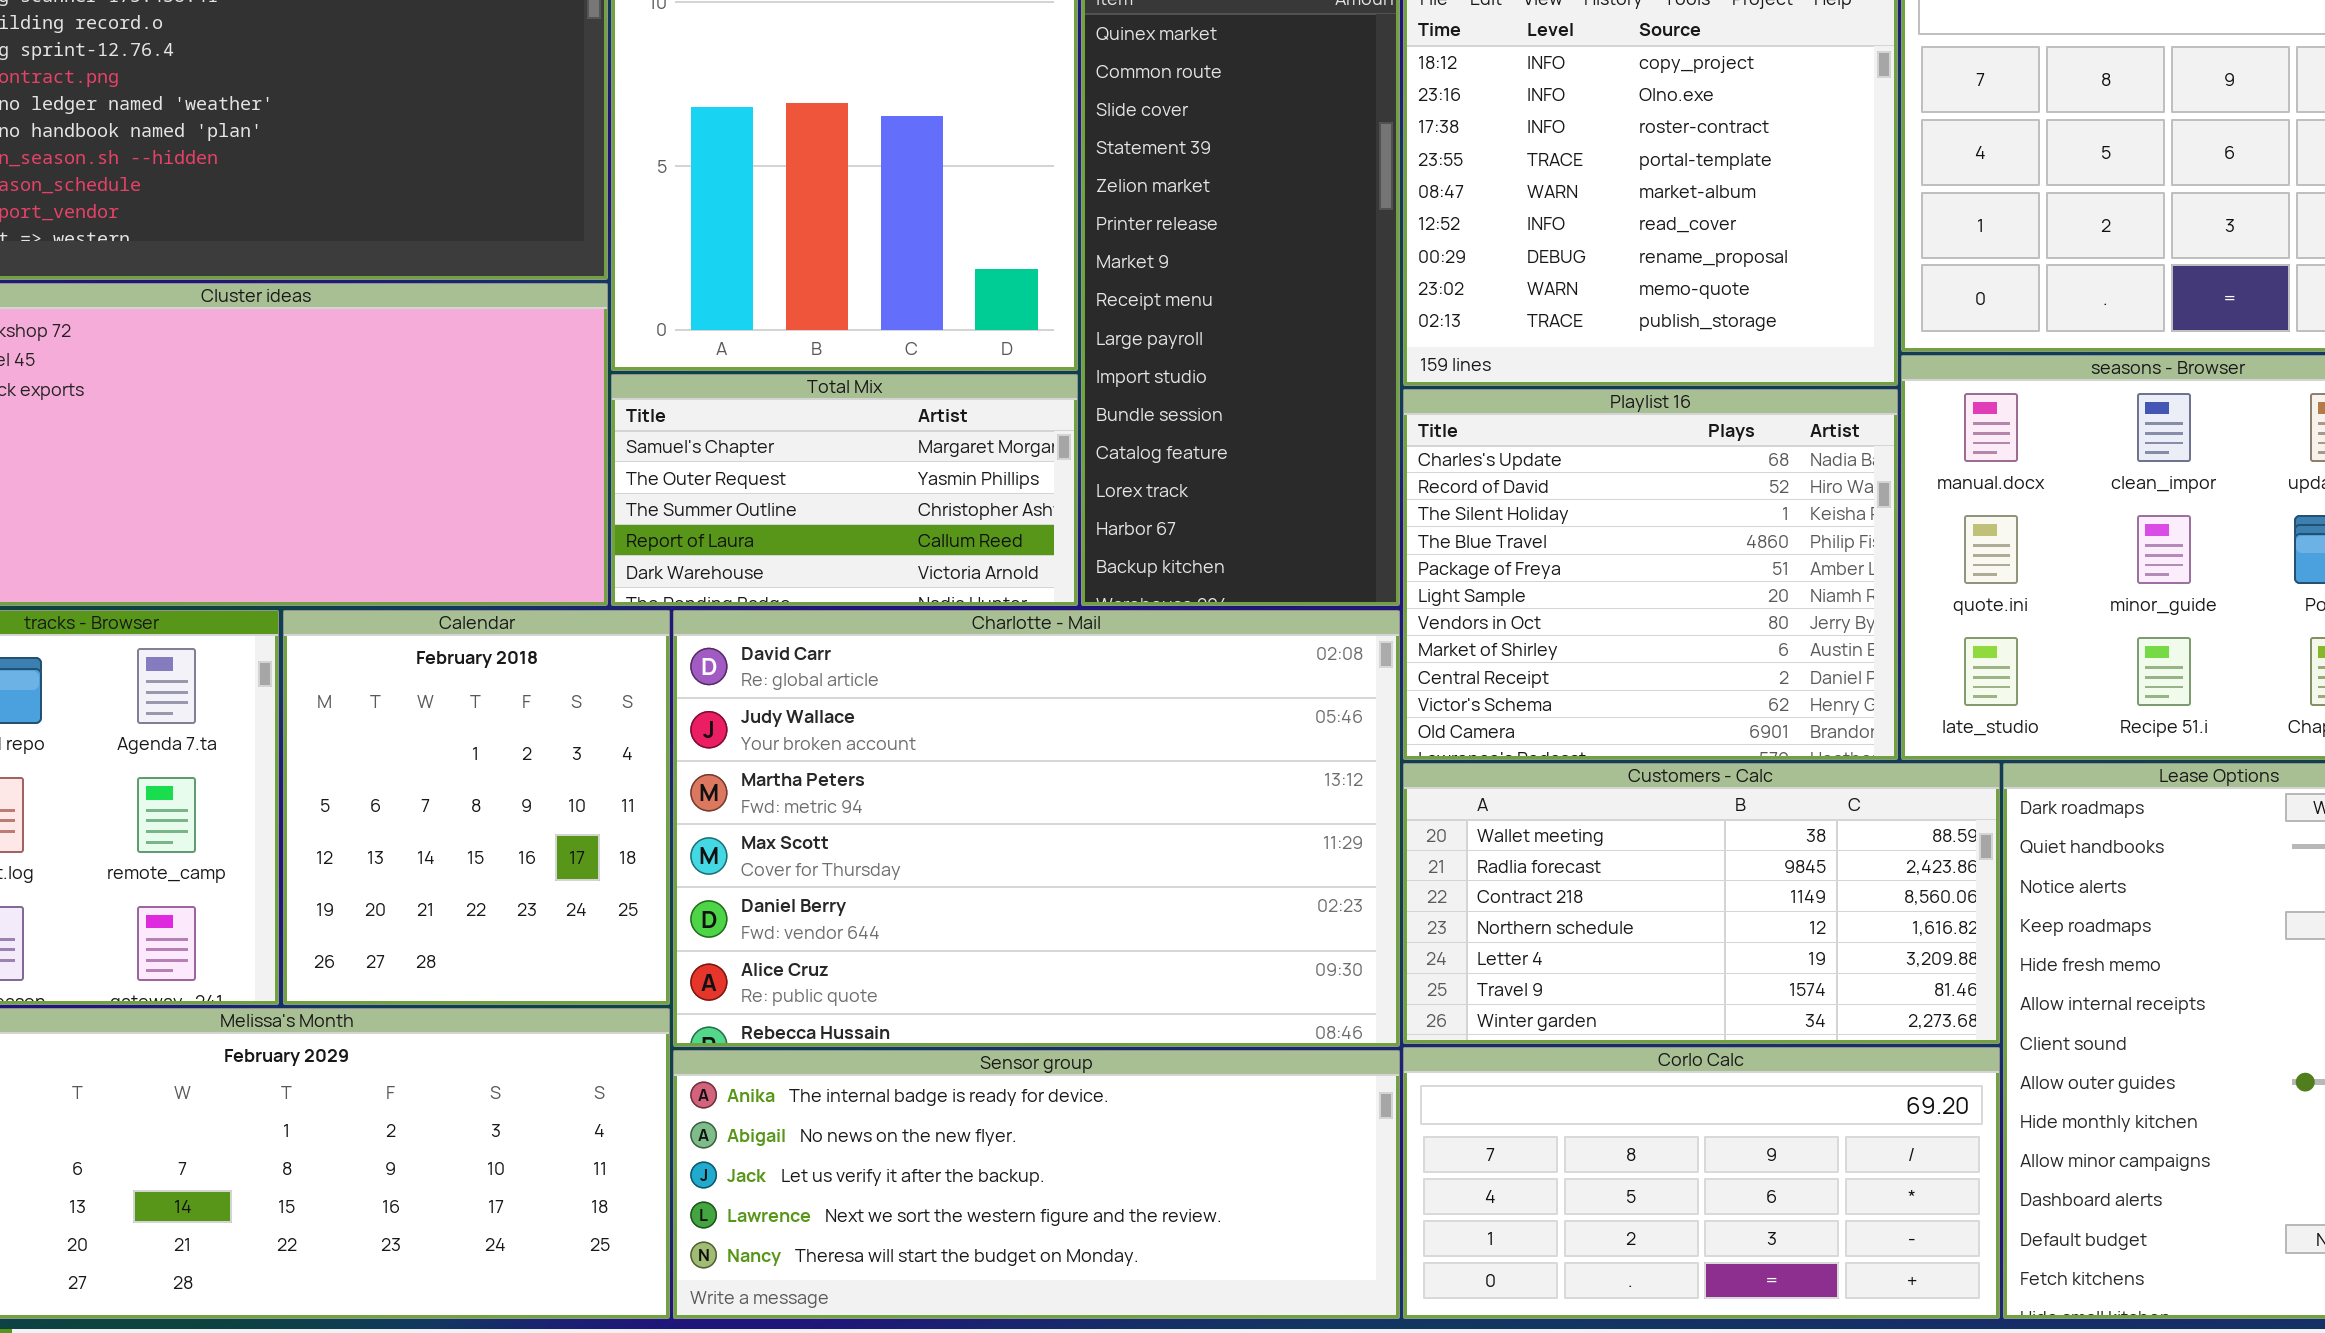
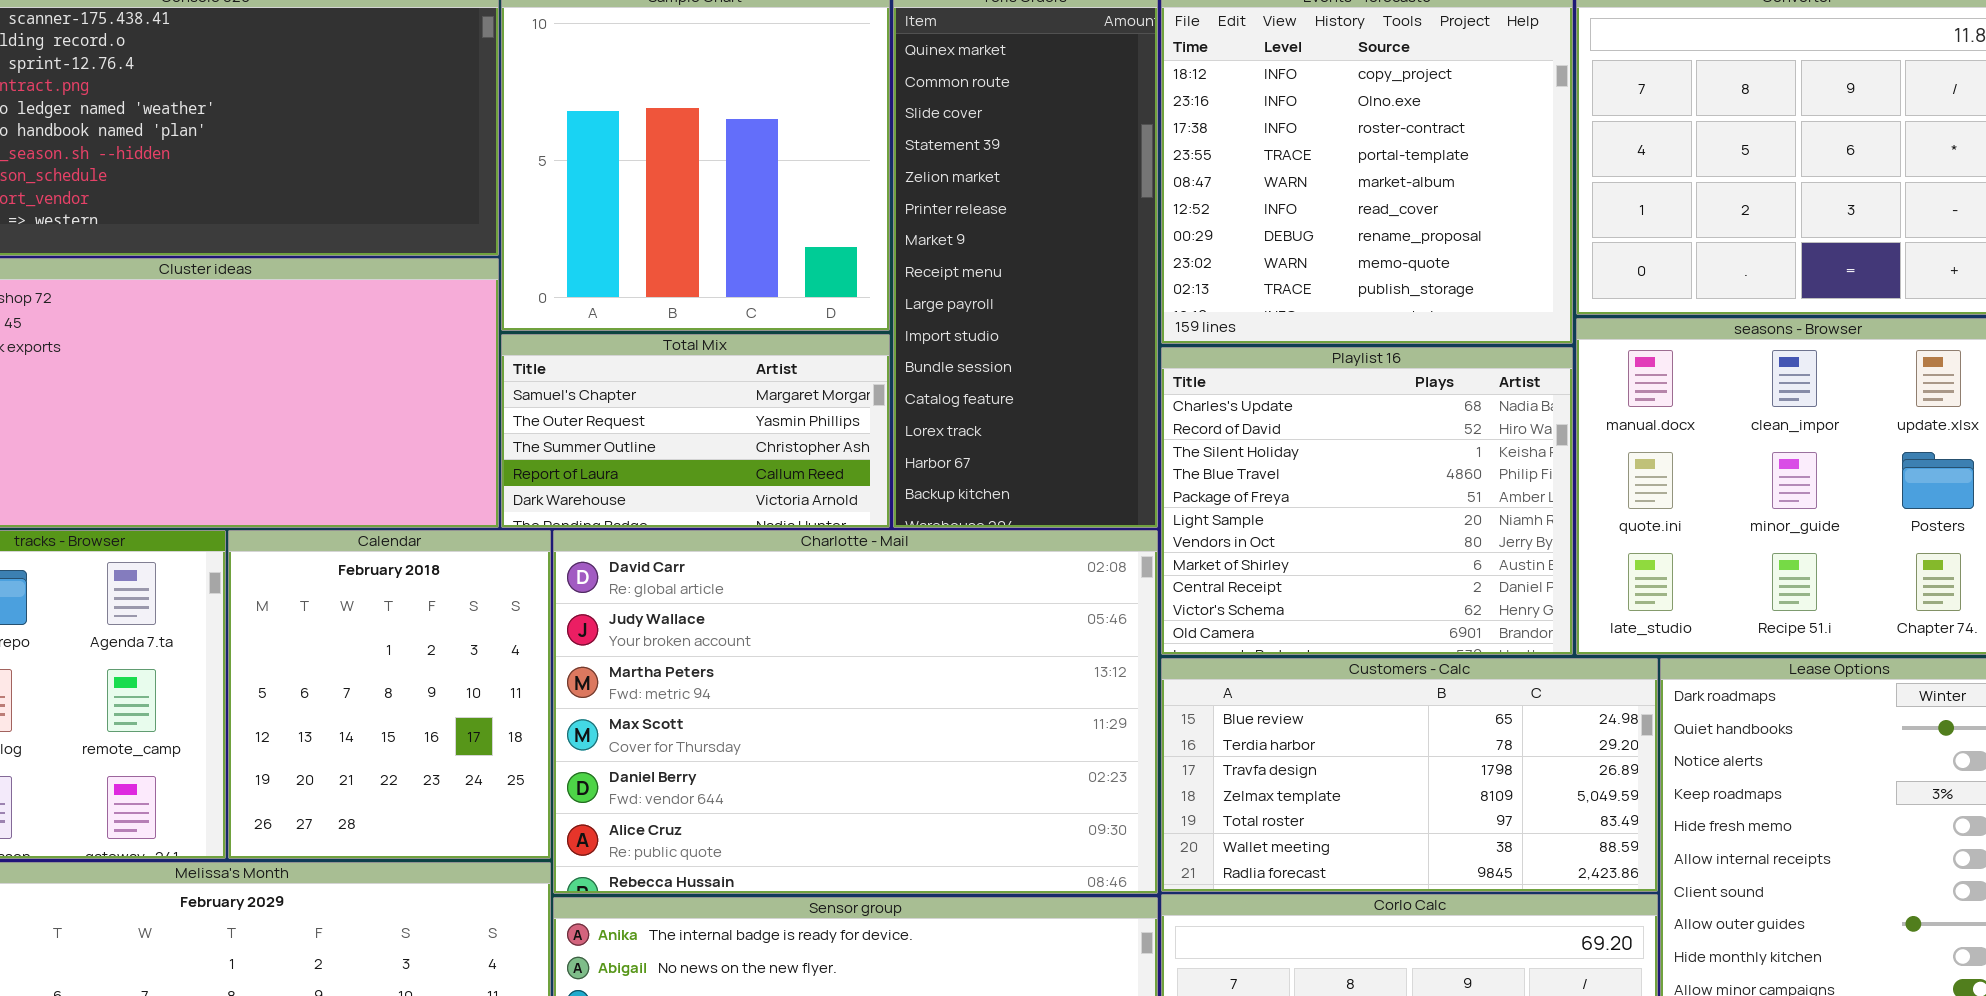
Customers - Calc: [1403,763,2000,1044] -> [1161,658,1658,892], scrolled up 5 rows

